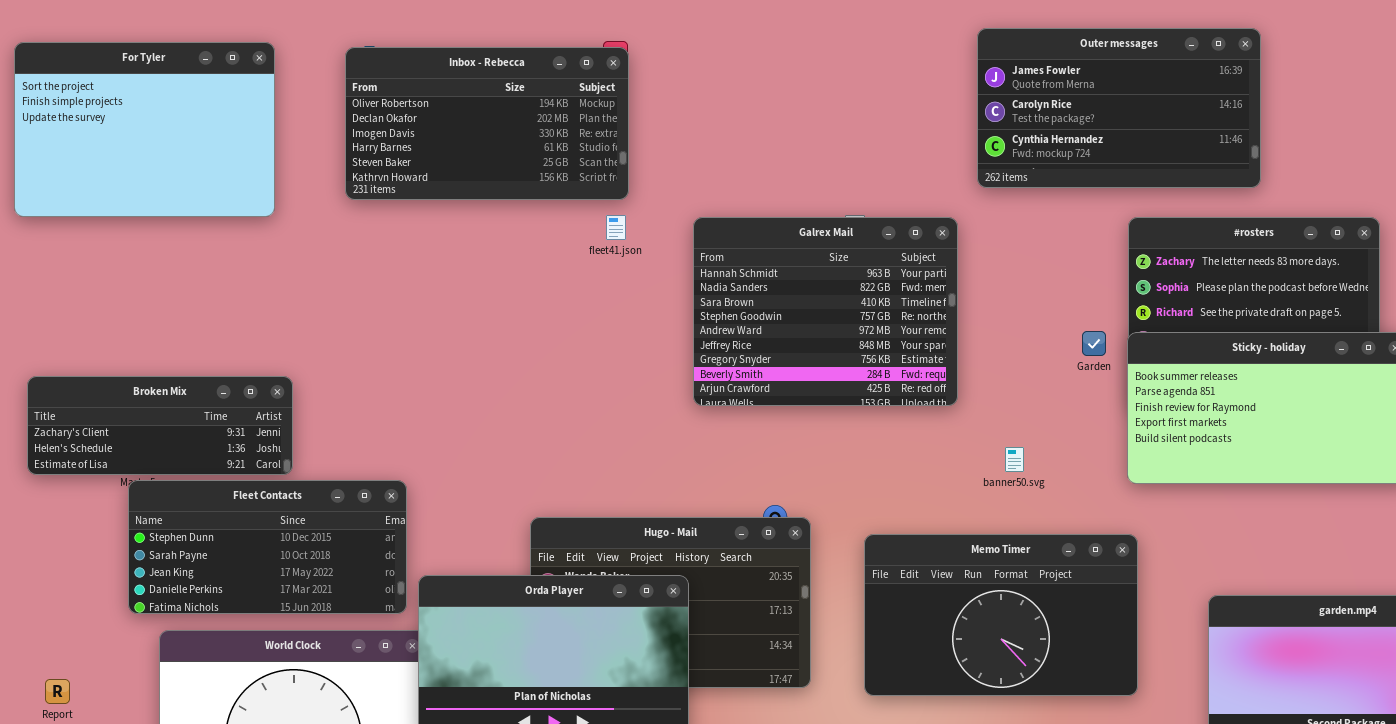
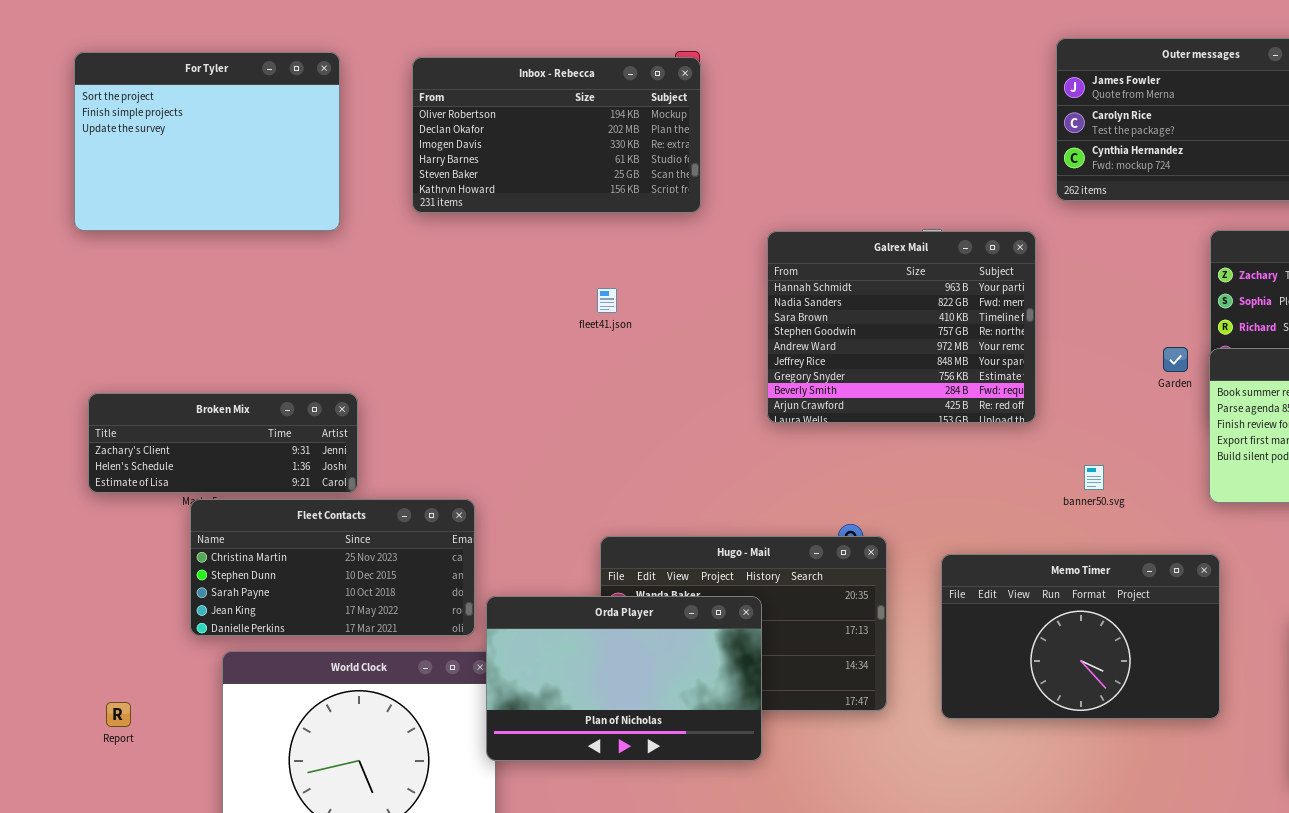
fleet41.json: [606,215,626,240] -> [597,288,617,313], moved
Fleet Contacts: [128,480,407,614] -> [190,499,475,636], scrolled up 1 row

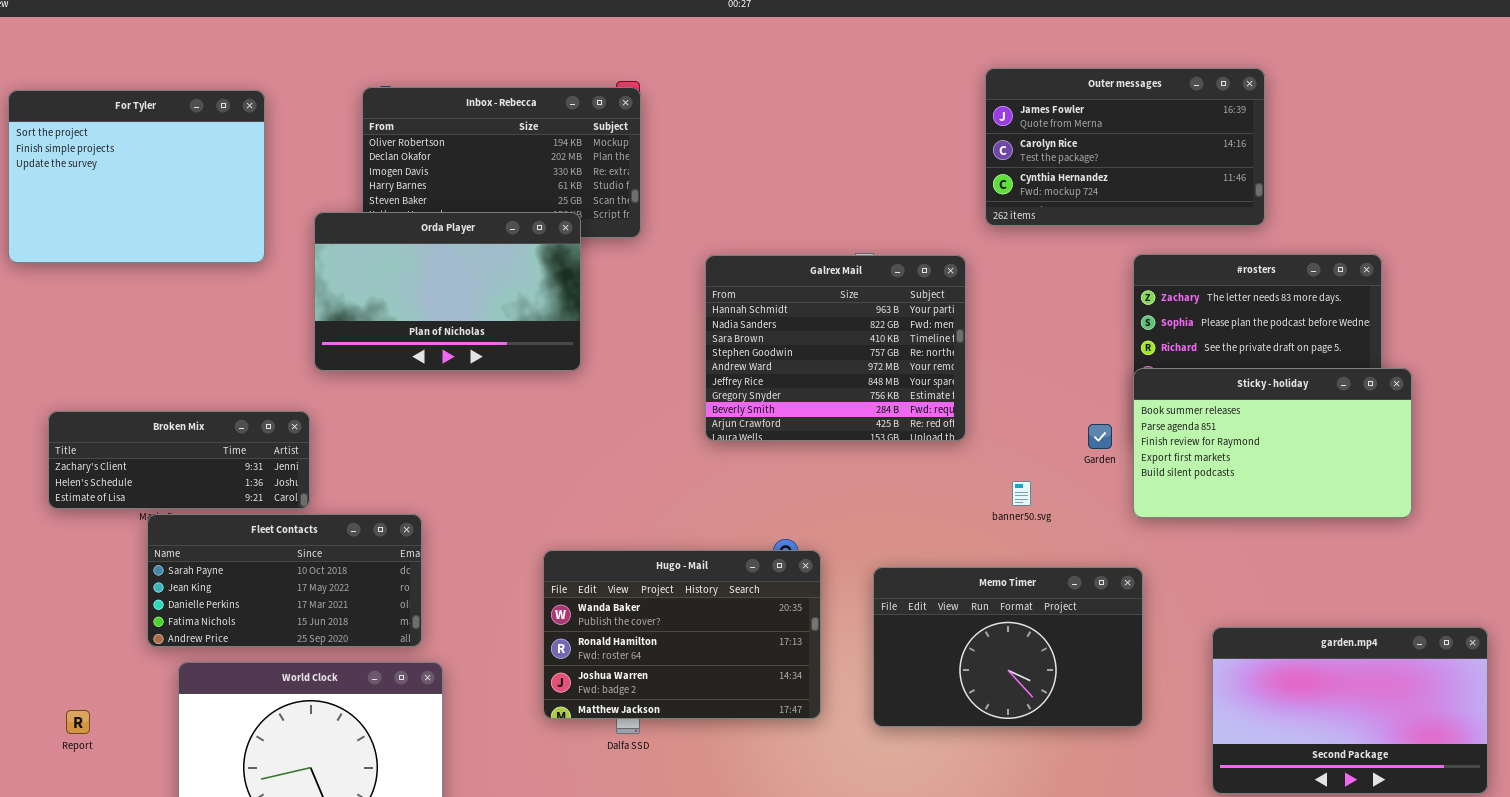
For Tyler: [74,52,340,231] -> [8,90,265,263], moved
Garden: [1163,347,1188,372] -> [1088,424,1112,449], moved
Fleet Contacts: [190,499,475,636] -> [147,514,422,647], scrolled down 2 rows
Orda Player: [486,596,762,761] -> [314,212,581,371], moved

